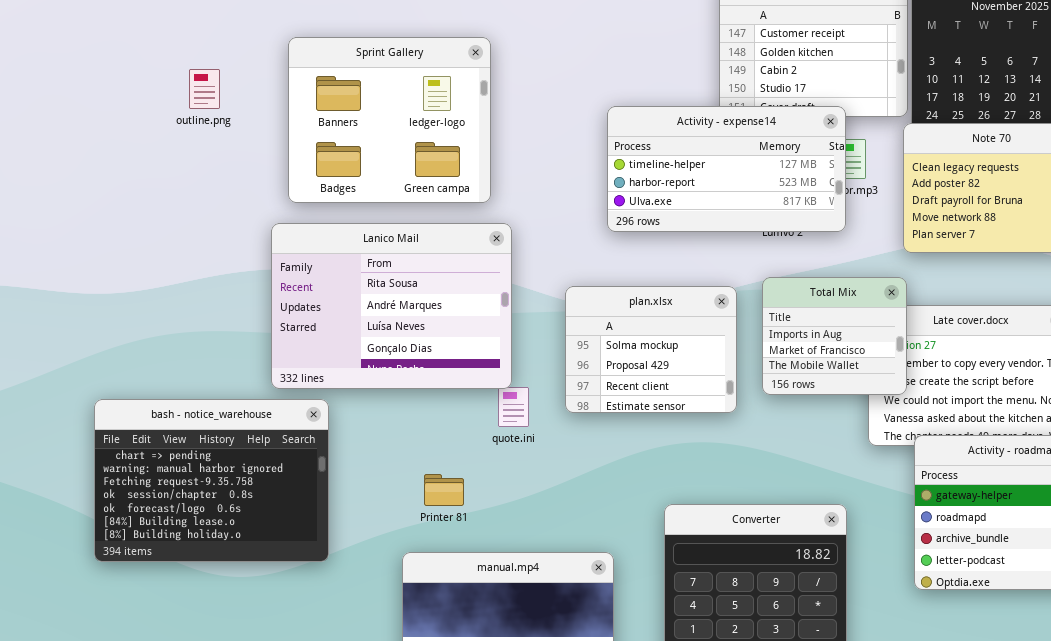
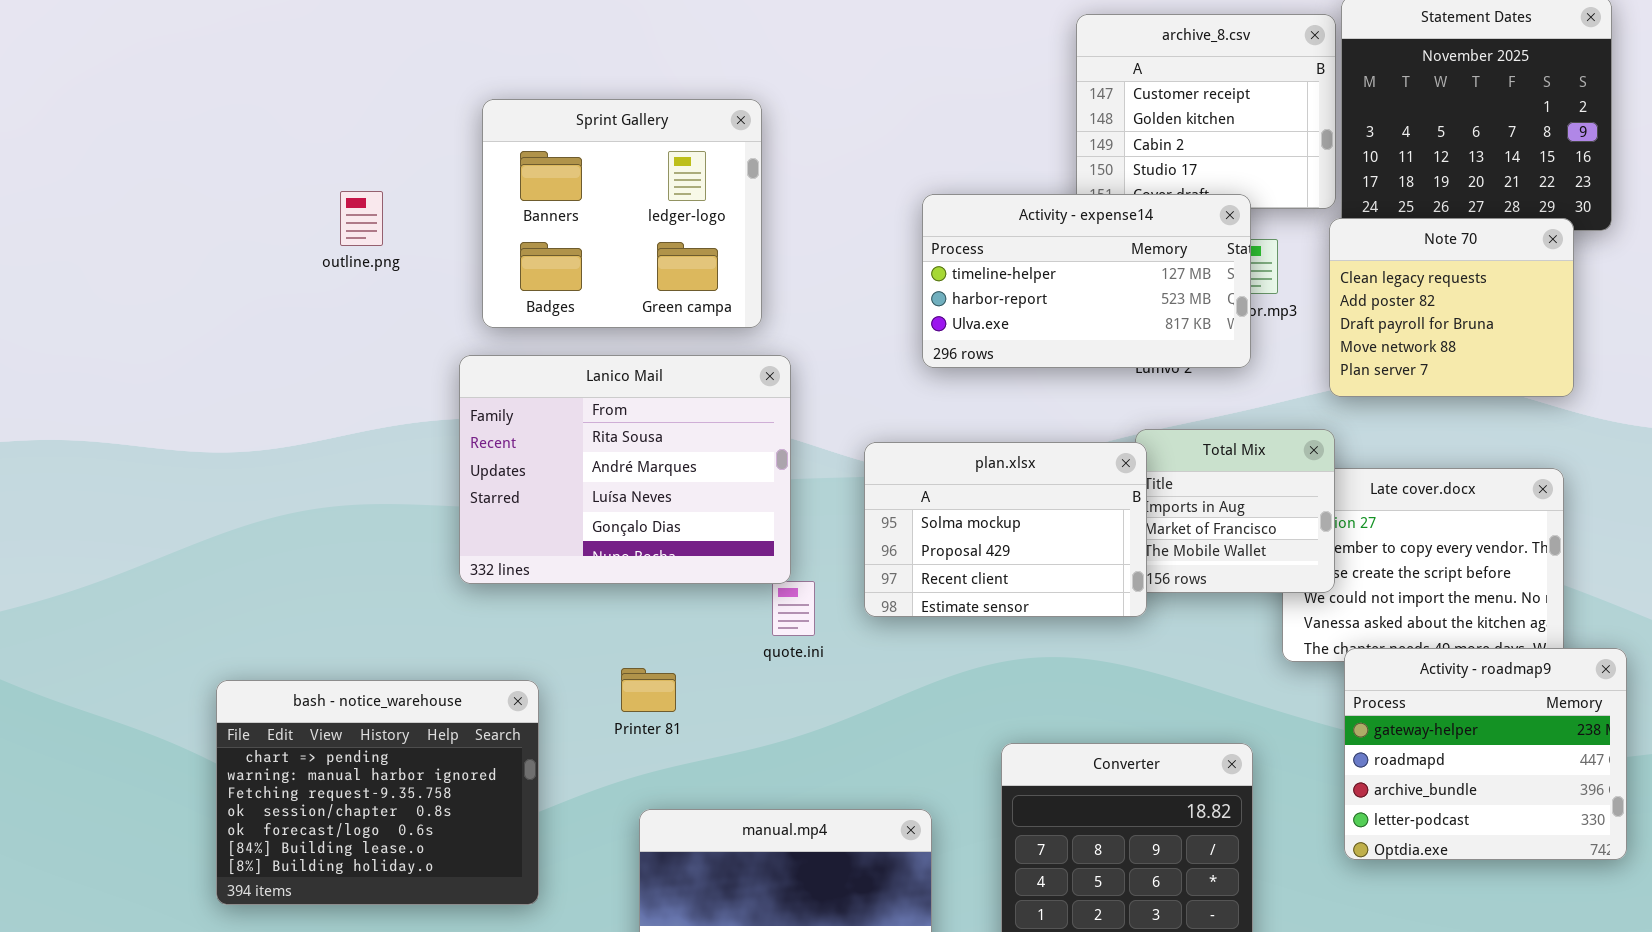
outline.png: [189,69,220,109] -> [340,191,383,246], moved
plan.xlsx: [565,286,737,413] -> [864,442,1147,617], resized
bash - notice_warehouse: [94,399,329,562] -> [216,680,539,905], moved
Printer 81: [424,474,464,506] -> [621,668,676,712], moved

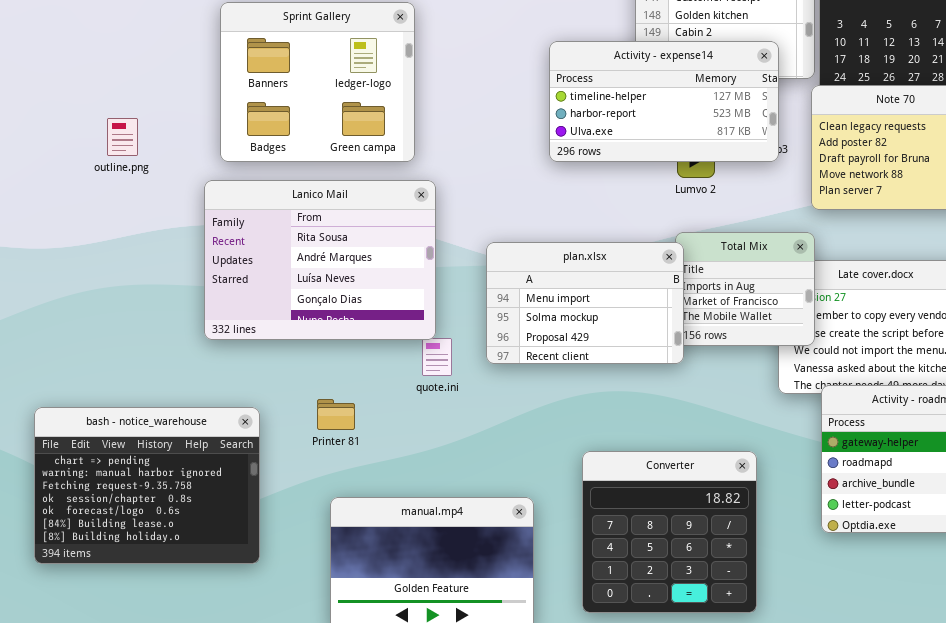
outline.png: [340,191,383,246] -> [107,118,138,156], moved
Activity - expense14: [922,194,1251,368] -> [549,41,779,162], moved
plan.xlsx: [864,442,1147,617] -> [486,242,684,364], scrolled up 1 row

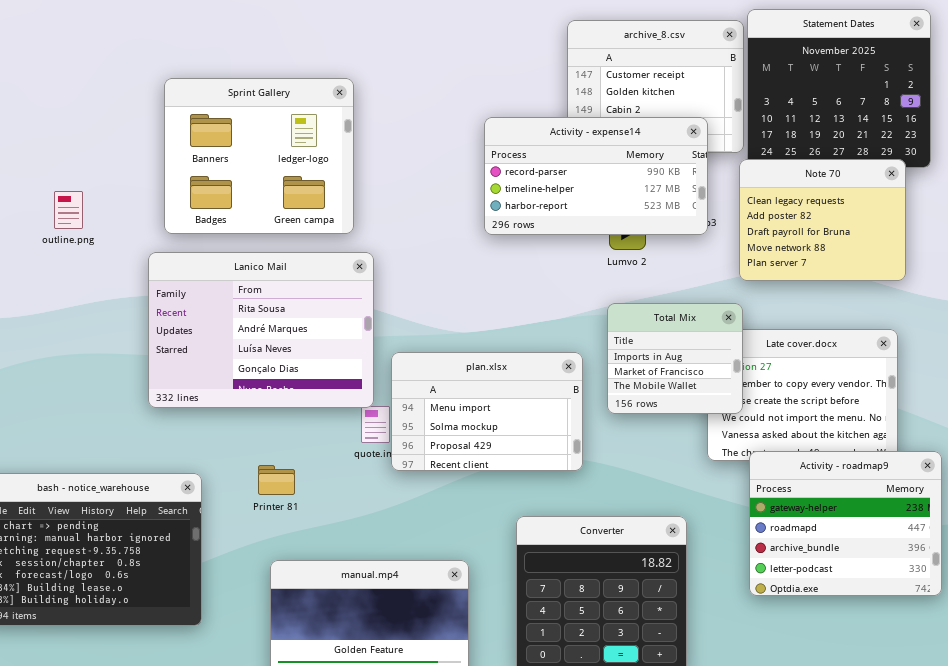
Activity - expense14: [549,41,779,162] -> [484,117,708,235], scrolled up 1 row
plan.xlsx: [486,242,684,364] -> [391,352,583,471], moved

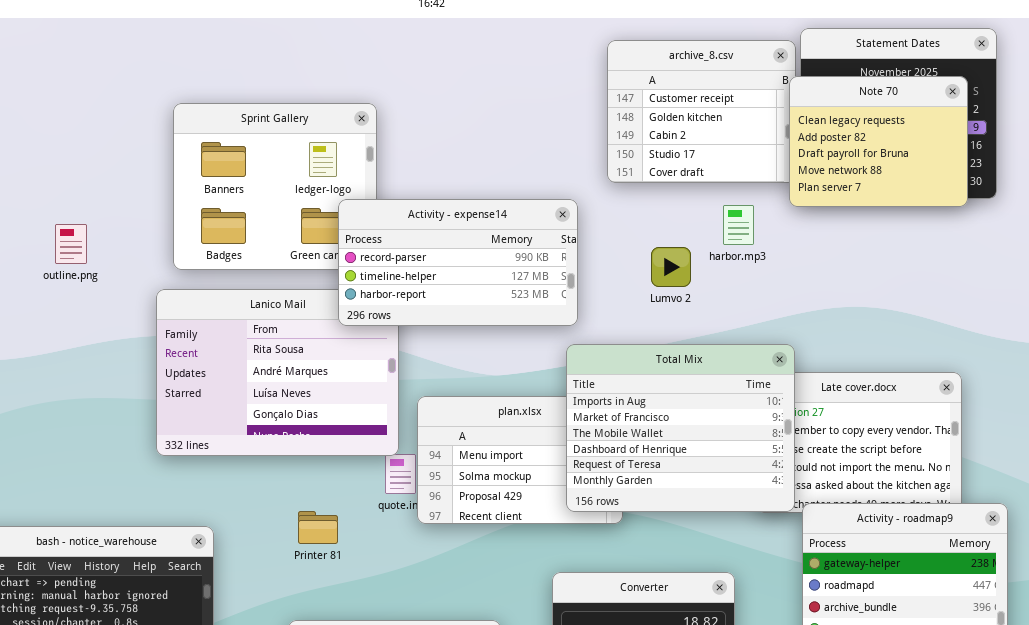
Activity - expense14: [484,117,708,235] -> [338,199,578,326], moved
Note 70: [739,159,906,281] -> [789,76,968,207], moved
Total Mix: [607,303,743,414] -> [566,344,795,512], resized
Printer 81: [258,465,295,495] -> [298,511,338,544], moved

